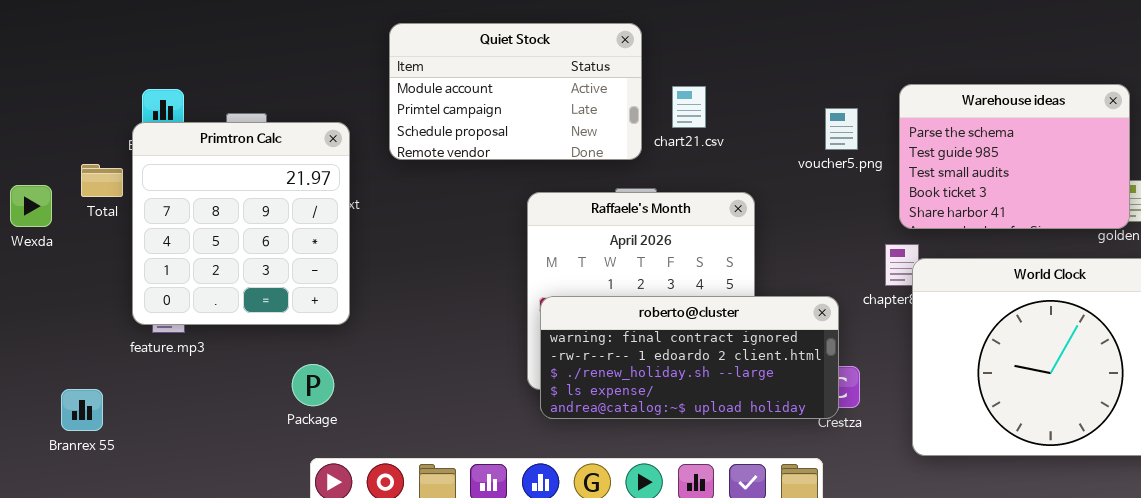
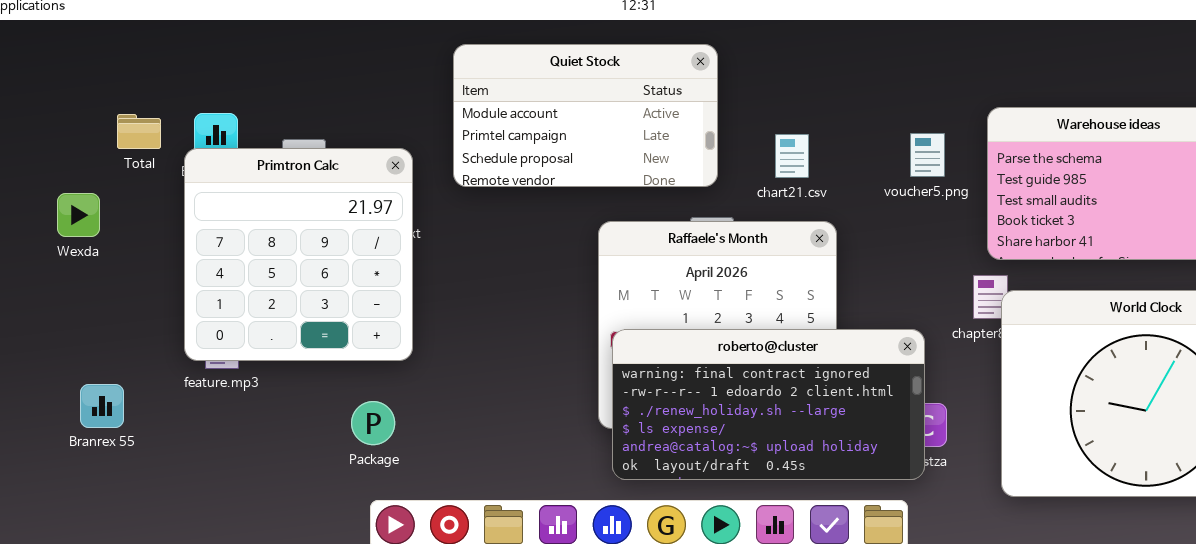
chart21.csv: [672,86,706,128] -> [775,134,809,178], moved
Total: [81,164,123,197] -> [117,114,161,149], moved
Wexda: [10,185,52,227] -> [57,193,100,237], moved
roberto@cluster: [540,296,839,419] -> [612,329,925,480], resized
Branrex 55: [61,389,103,431] -> [80,384,124,428], moved

